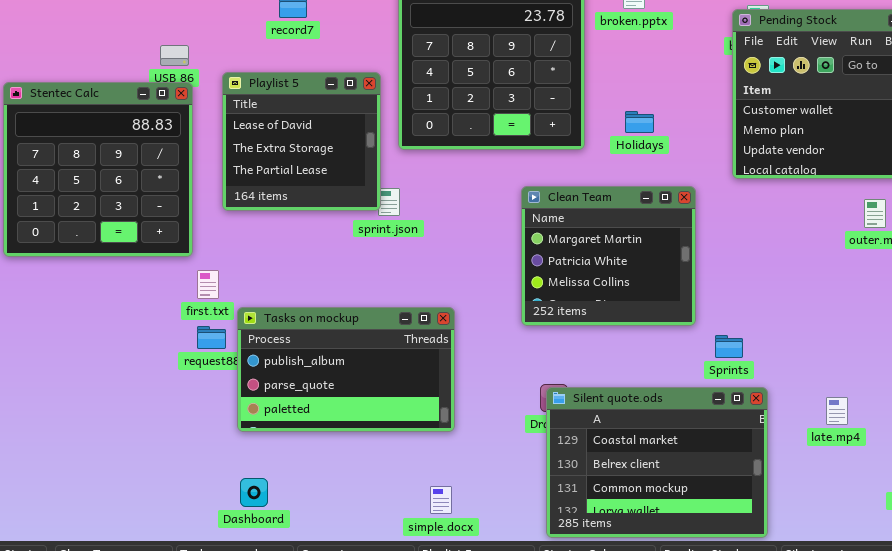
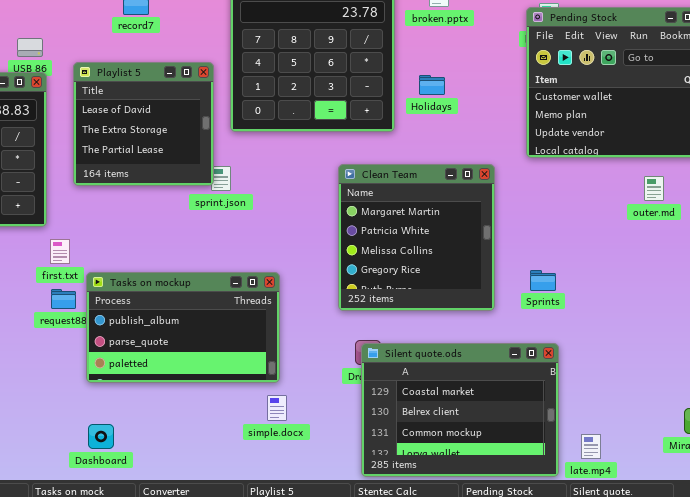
Holidays: [625,111,654,133] -> [419,75,445,95], moved
Clean Team: [521,186,696,326] -> [338,164,495,311], resized
Sprints: [715,335,743,358] -> [530,270,556,291], moved
late.mp4: [826,397,848,425] -> [581,434,601,459], moved
simple.docx: [430,486,452,514] -> [267,395,287,421], moved

